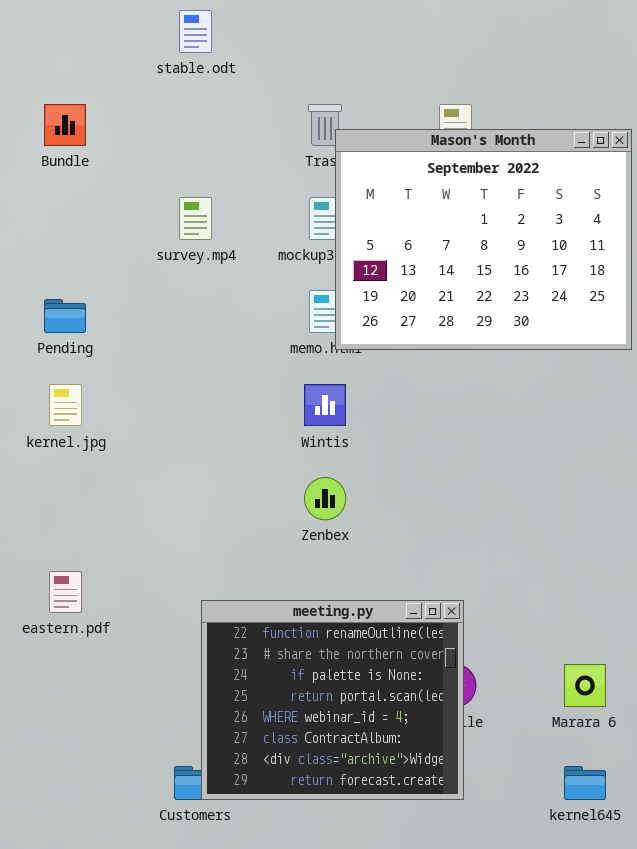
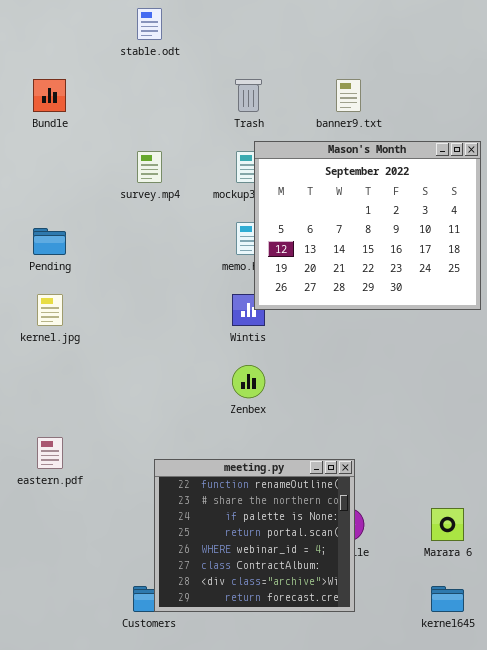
Mason's Month: [335,129,632,350] -> [254,141,481,310], moved

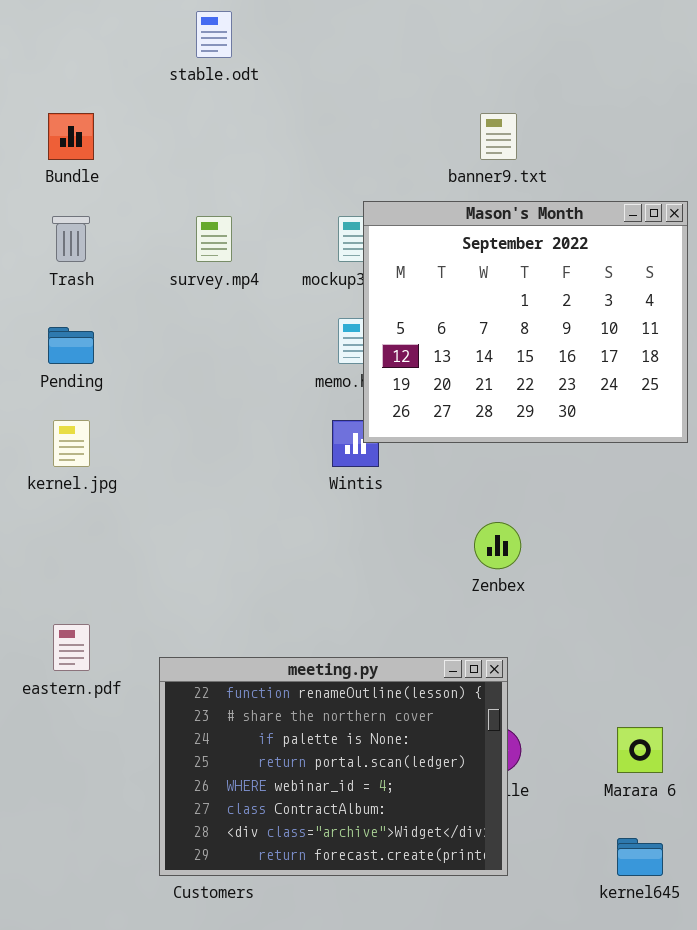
Trash: [235,79,262,112] -> [52,216,90,262], moved
Zenbex: [232,365,265,398] -> [474,522,521,569], moved
meeting.py: [154,459,355,612] -> [159,657,508,876], resized

